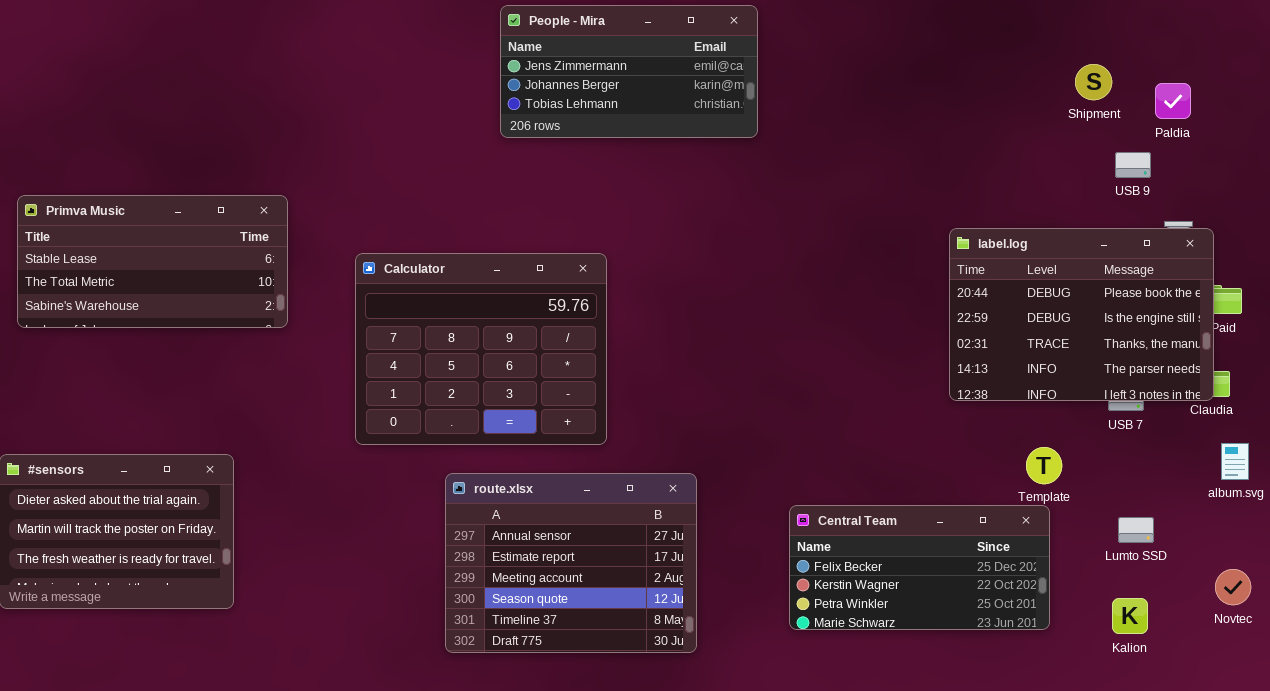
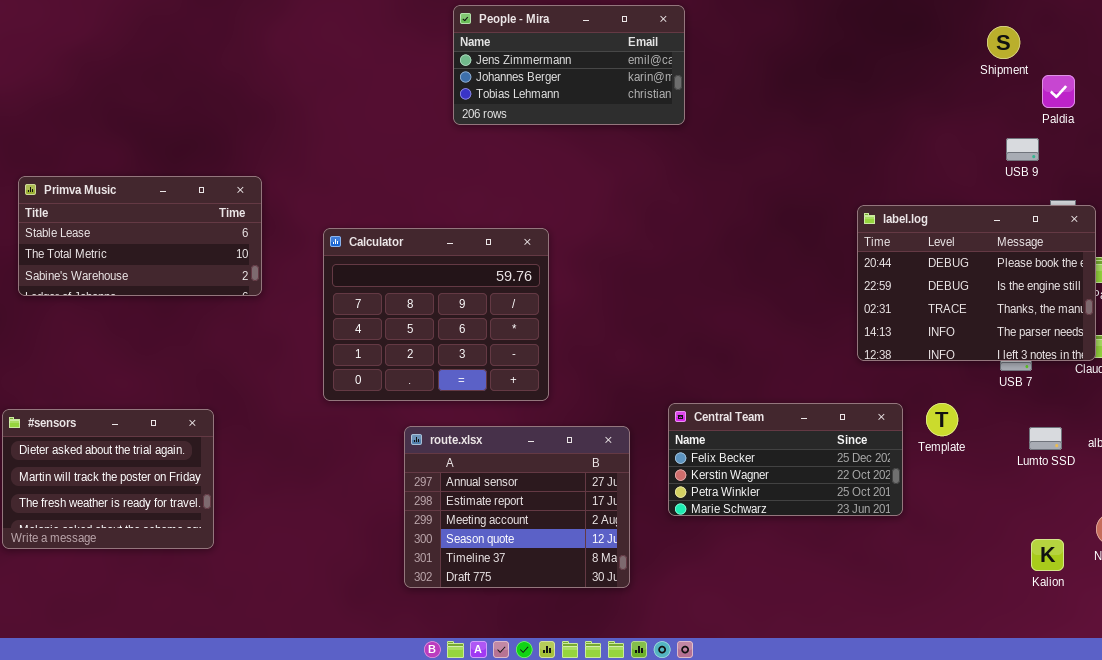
Shipment: [1075,64,1112,100] -> [987,26,1020,59], moved
Central Team: [789,505,1050,630] -> [668,403,903,516], moved
Lumto SSD: [1118,517,1154,543] -> [1029,427,1062,450], moved
Kalion: [1112,598,1148,634] -> [1031,539,1064,571], moved

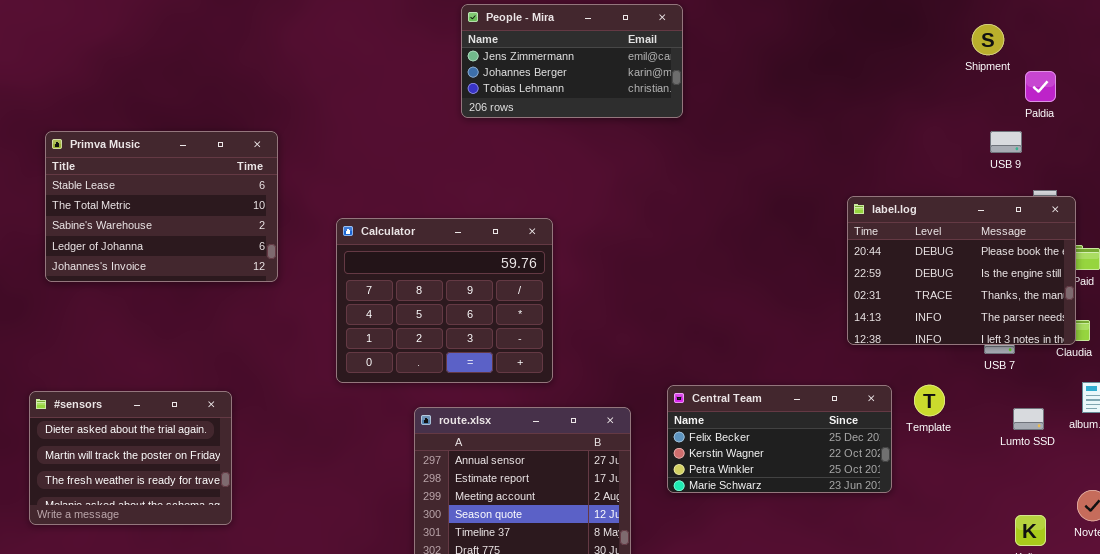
Primva Music: [18,176,262,296] -> [45,131,278,282], resized

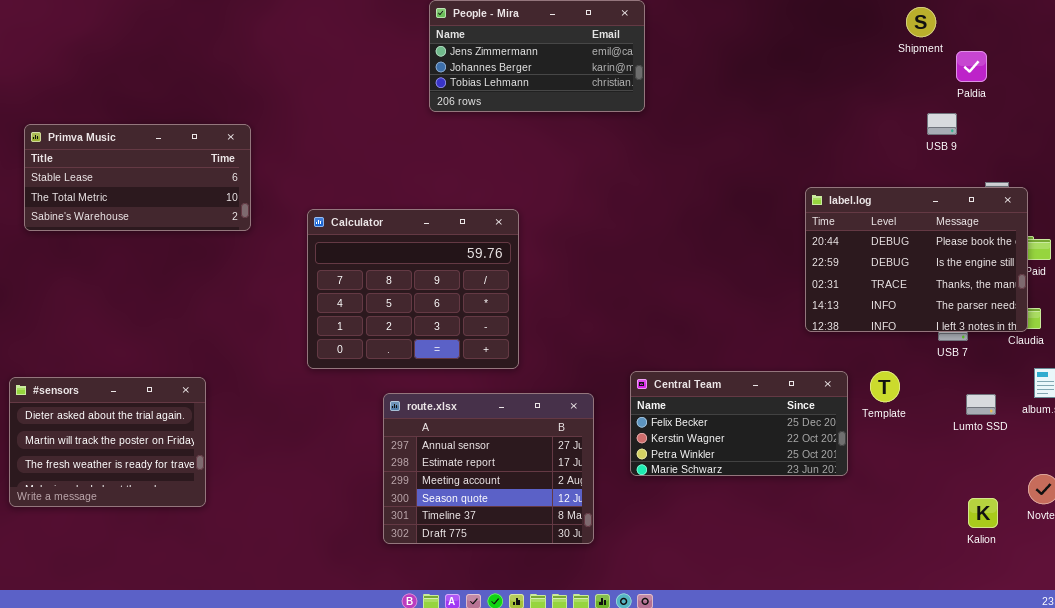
Shipment: [972,24,1004,55] -> [906,7,936,37], moved
Paldia: [1025,71,1056,102] -> [956,51,987,82], moved
Primva Music: [45,131,278,282] -> [24,124,251,231], resized
USB 9: [990,131,1022,153] -> [927,113,957,135], moved

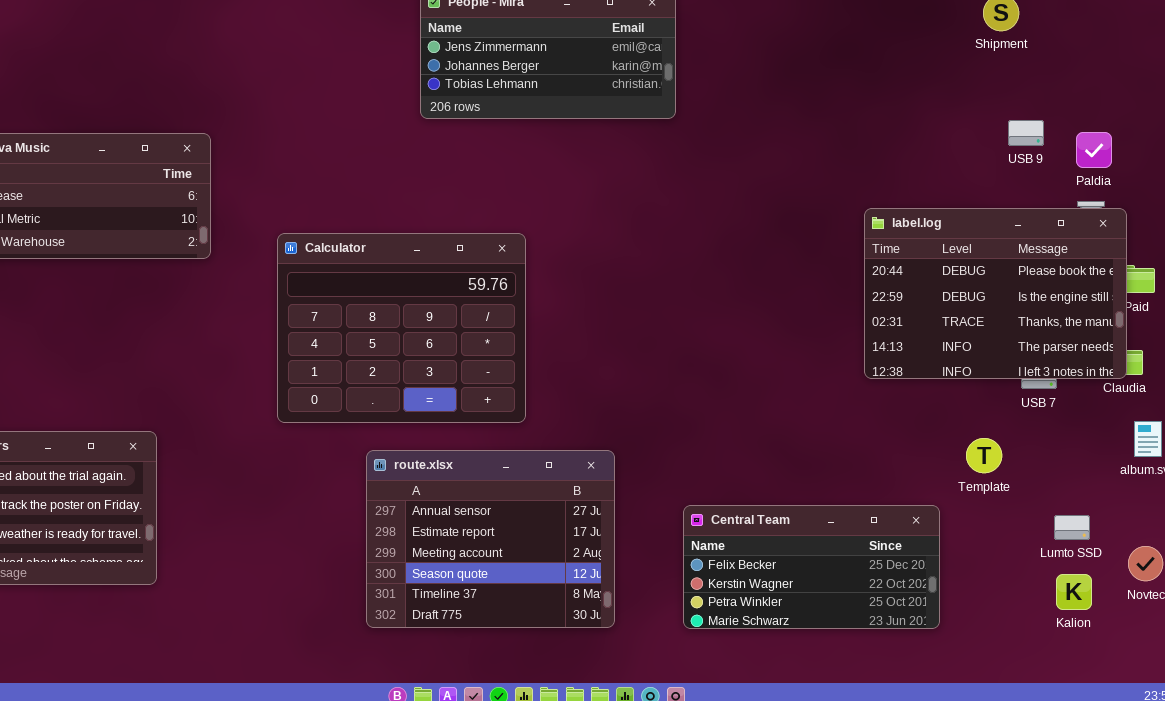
Paldia: [956,51,987,82] -> [1076,132,1112,168], moved
Central Team: [630,371,848,476] -> [683,505,940,629], moved
Template: [870,371,900,402] -> [966,438,1002,473], moved
Lumto SSD: [966,394,996,415] -> [1054,515,1090,540], moved

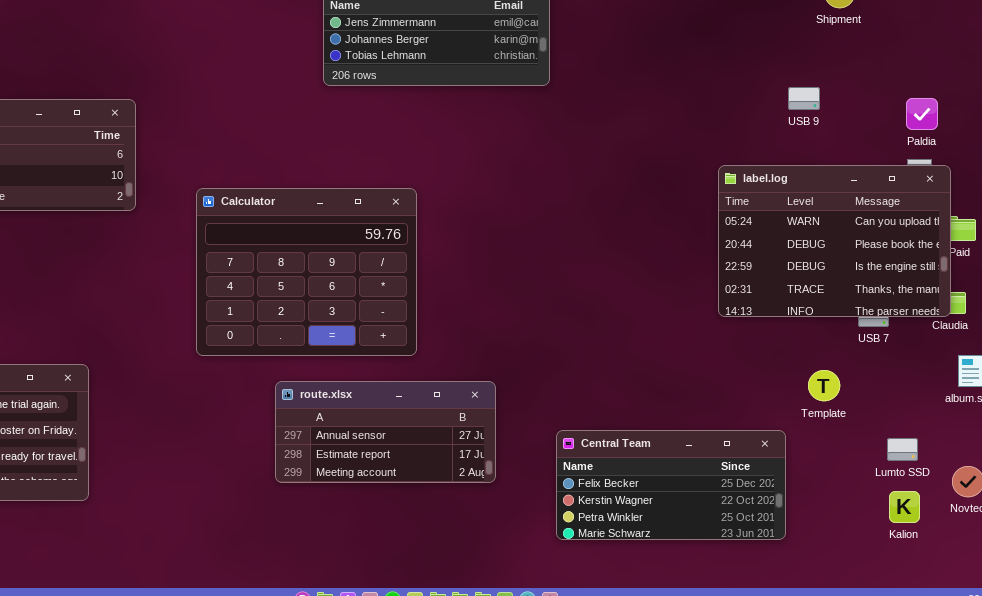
USB 9: [1008,120,1044,146] -> [788,87,820,110], moved
label.log: [864,208,1127,379] -> [718,165,951,317], scrolled up 1 row
route.xlsx: [366,450,615,628] -> [275,381,496,483], resized

